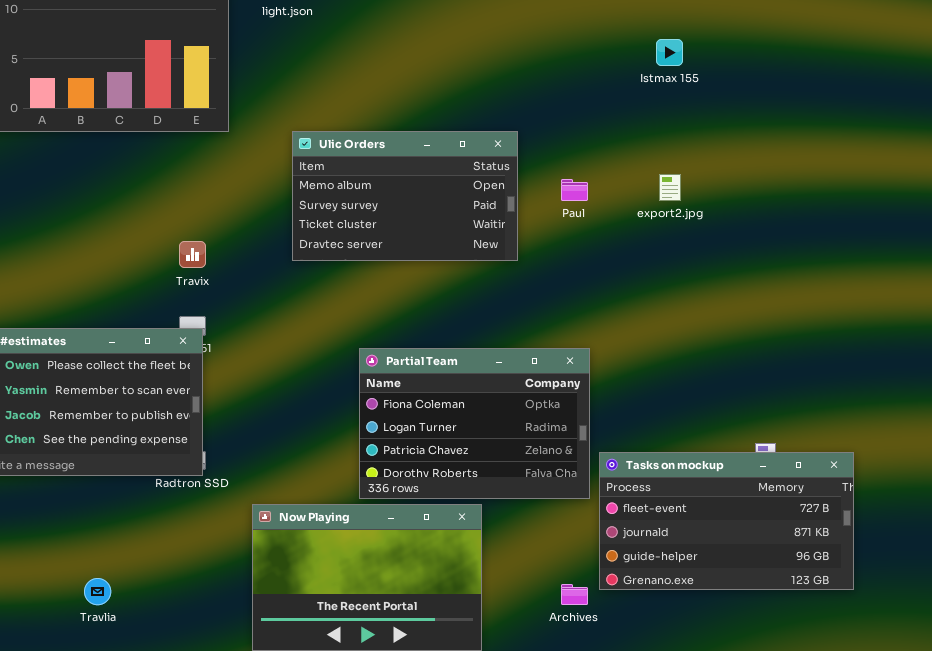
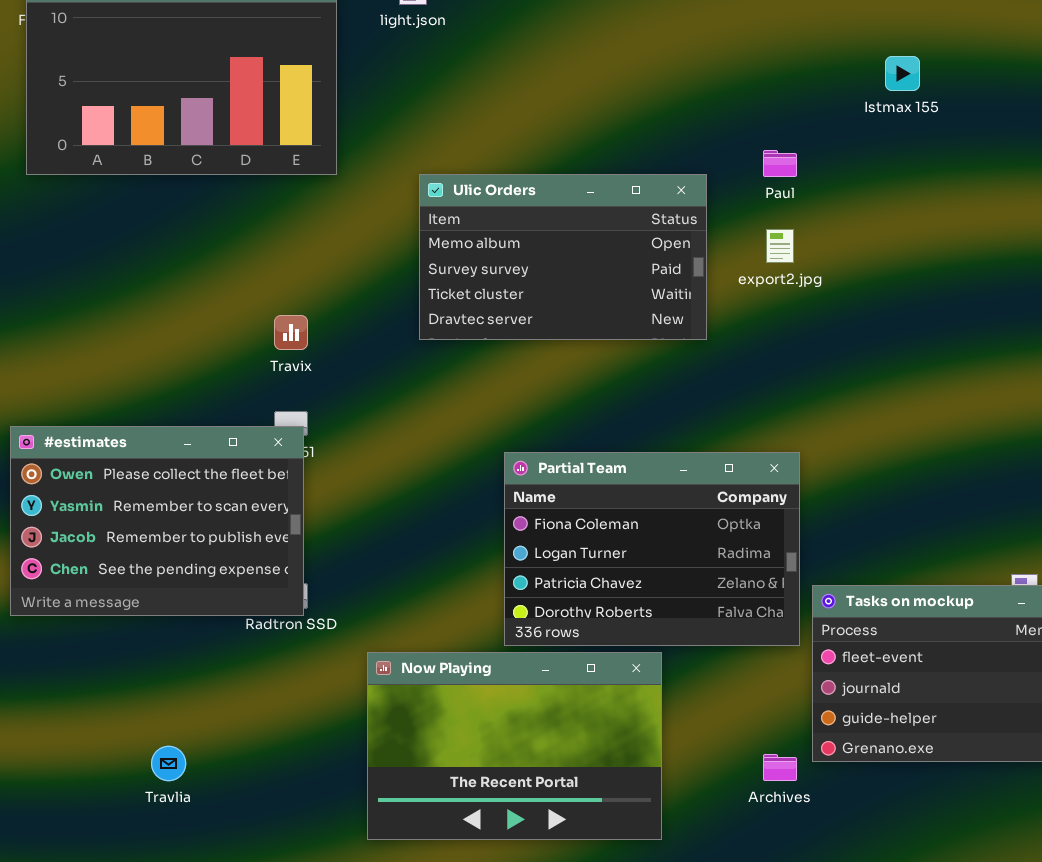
export2.jpg: [659,174,681,201] -> [766,229,794,263], moved
Paul: [561,179,588,201] -> [763,150,797,177], moved

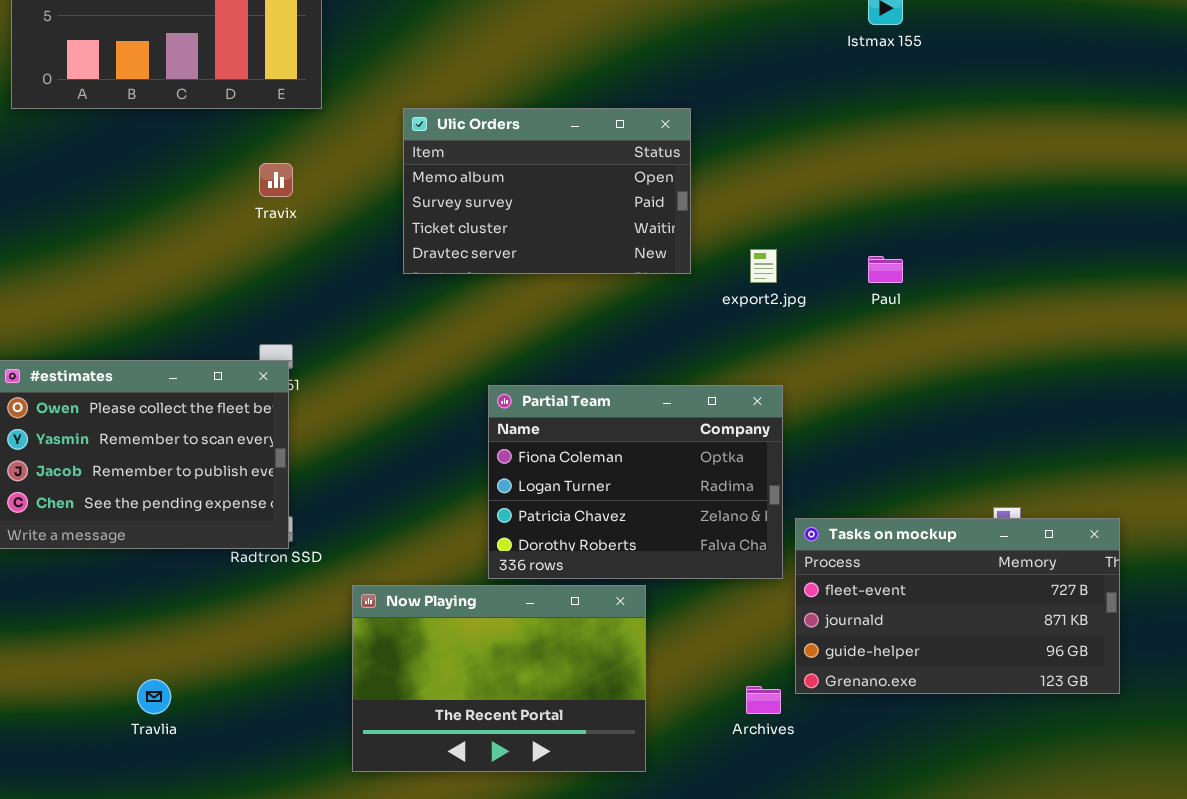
Paul: [763,150,797,177] -> [868,256,903,283], moved
export2.jpg: [766,229,794,263] -> [750,249,777,283], moved
Travix: [274,315,308,350] -> [259,163,293,197], moved

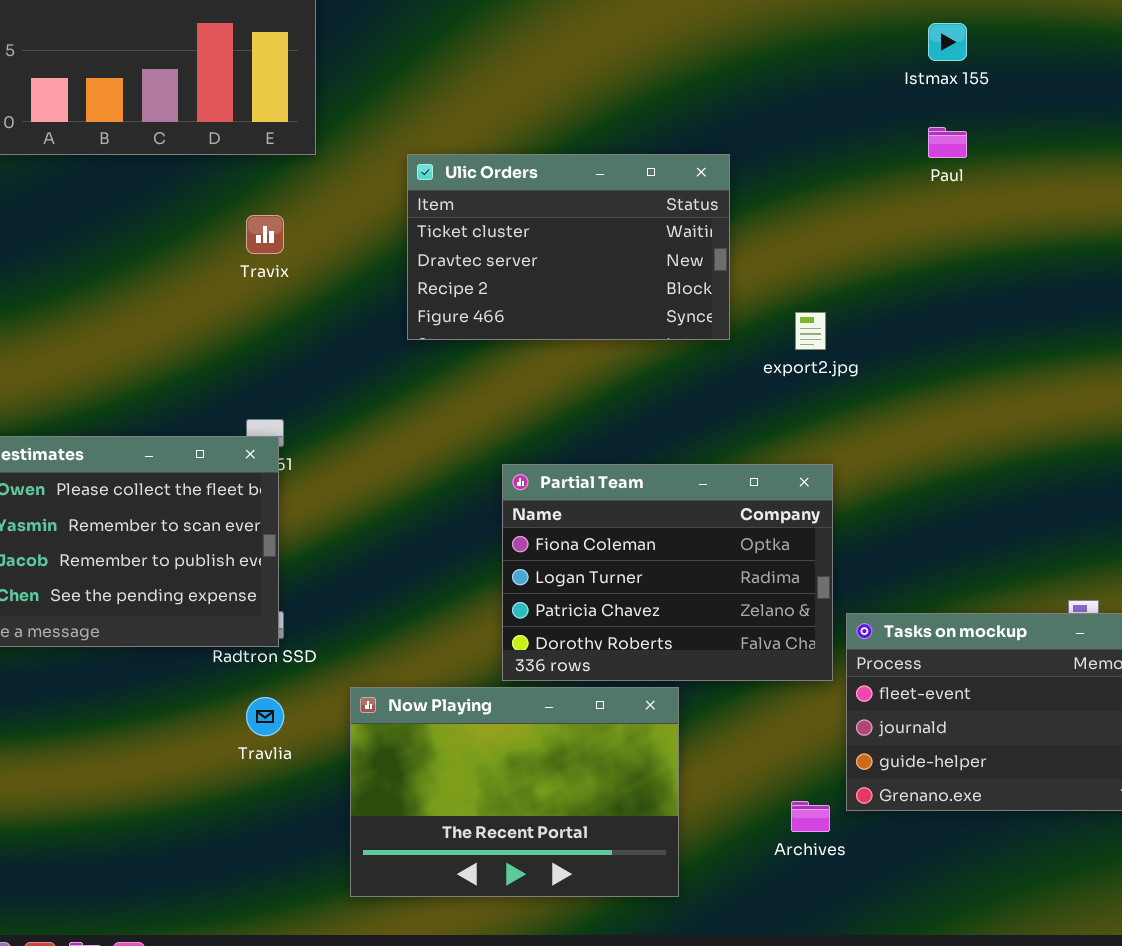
Ulic Orders: [403,108,691,274] -> [407,154,730,340], scrolled down 2 rows
Paul: [868,256,903,283] -> [928,127,967,158], moved
Travlia: [137,679,171,714] -> [246,697,284,736], moved

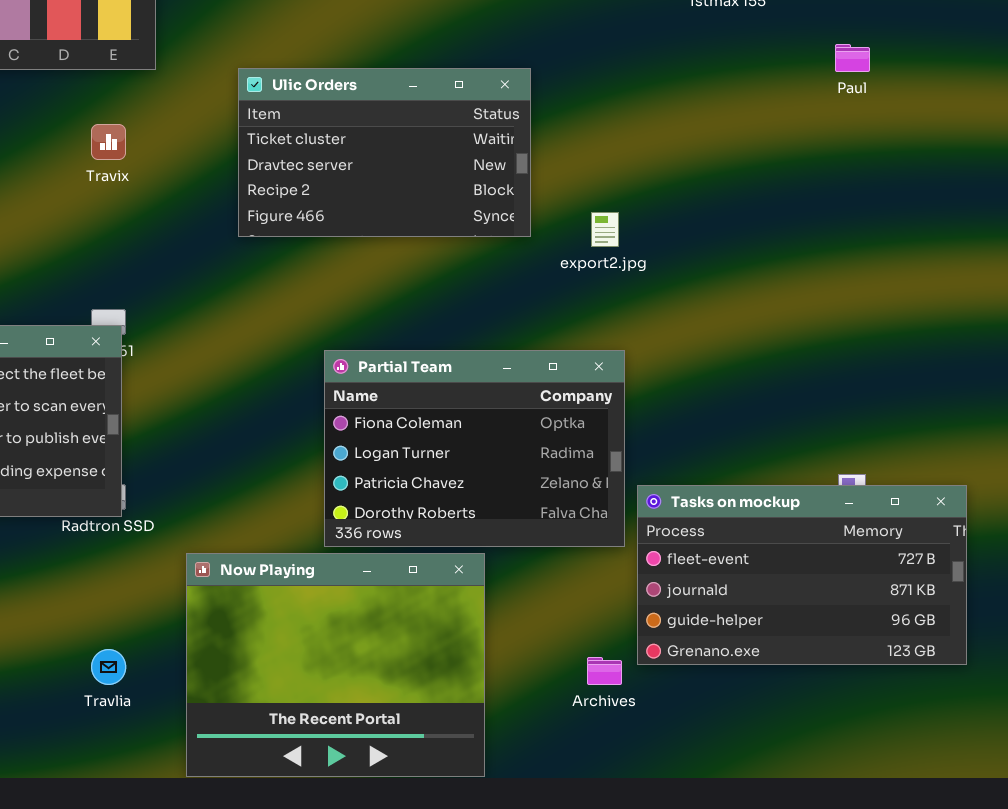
Paul: [928,127,967,158] -> [835,44,870,72], moved
Now Playing: [350,687,679,897] -> [186,553,485,777], resized
Travlia: [246,697,284,736] -> [91,649,126,685], moved

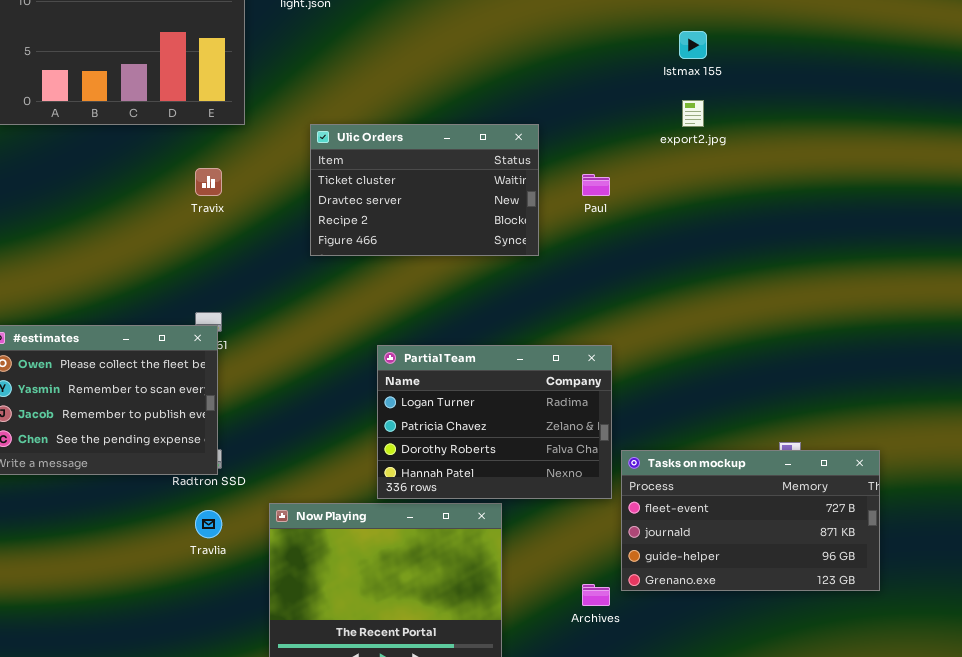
Paul: [835,44,870,72] -> [582,174,610,196], moved
export2.jpg: [591,212,619,247] -> [682,100,704,127], moved
Partial Team: [324,350,625,547] -> [377,345,612,499], scrolled down 1 row
Travlia: [91,649,126,685] -> [195,510,222,538], moved

